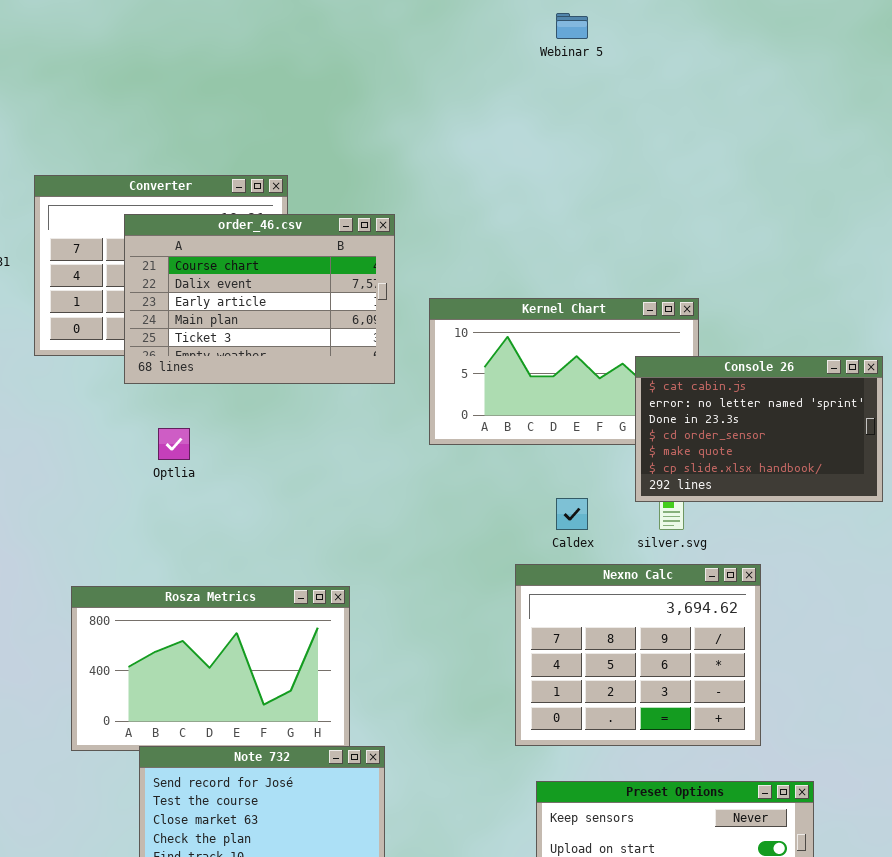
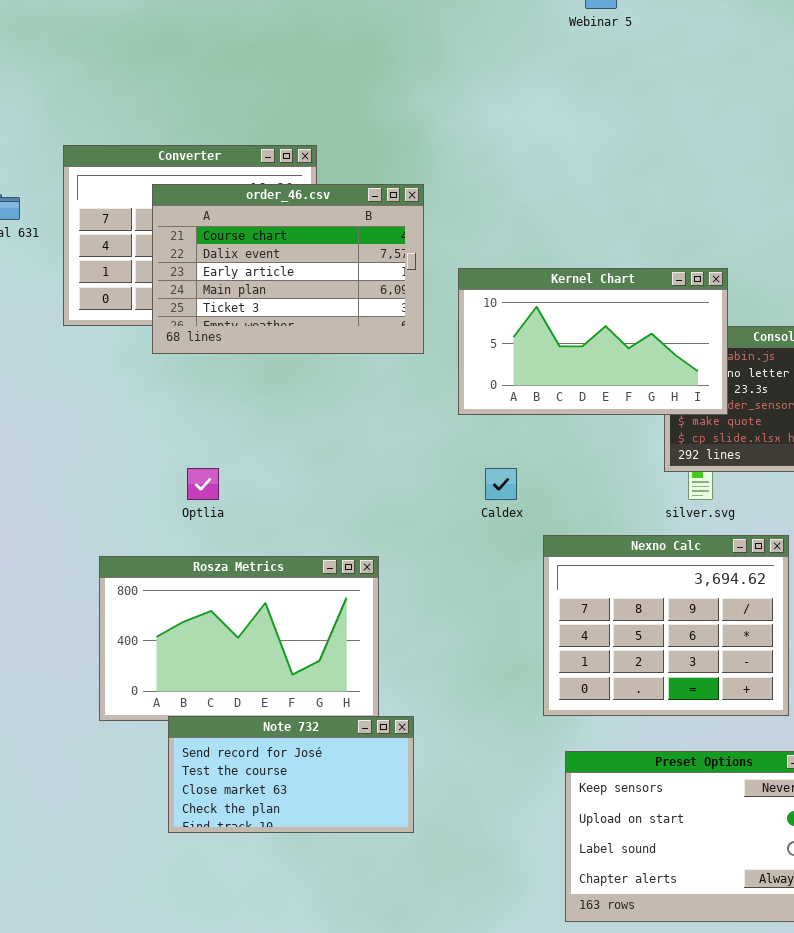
Kernel Chart: [429,298,699,445] -> [458,268,728,415], raised
Optlia: [158,428,190,460] -> [187,468,219,500], moved
Caldex: [556,498,588,530] -> [485,468,517,500], moved

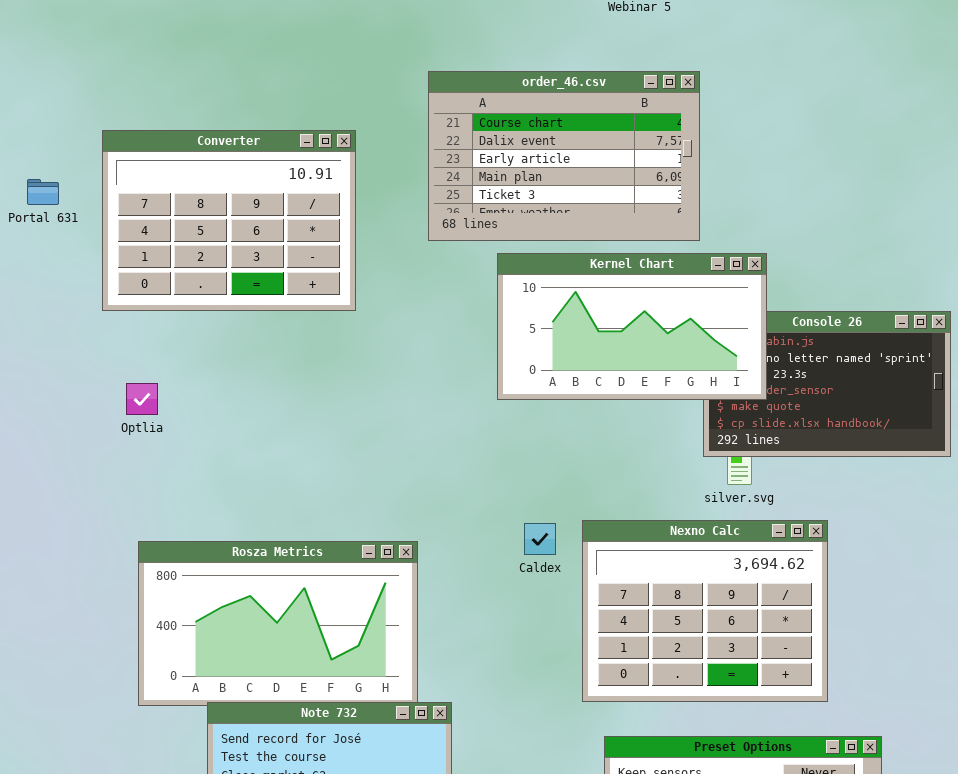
order_46.csv: [152,184,424,354] -> [428,71,700,241], moved
Optlia: [187,468,219,500] -> [126,383,158,415], moved
Caldex: [485,468,517,500] -> [524,523,556,555], moved

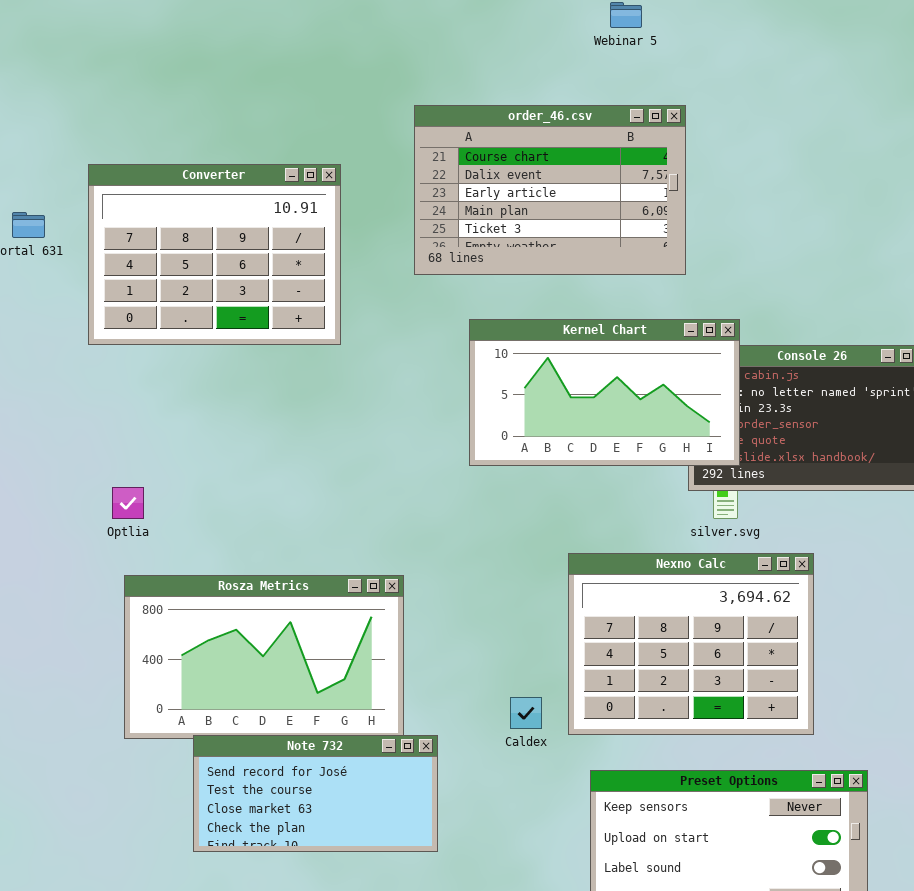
Kernel Chart: [497,253,767,400] -> [469,319,740,466], moved
Optlia: [126,383,158,415] -> [112,487,144,519], moved
Caldex: [524,523,556,555] -> [510,697,542,729], moved

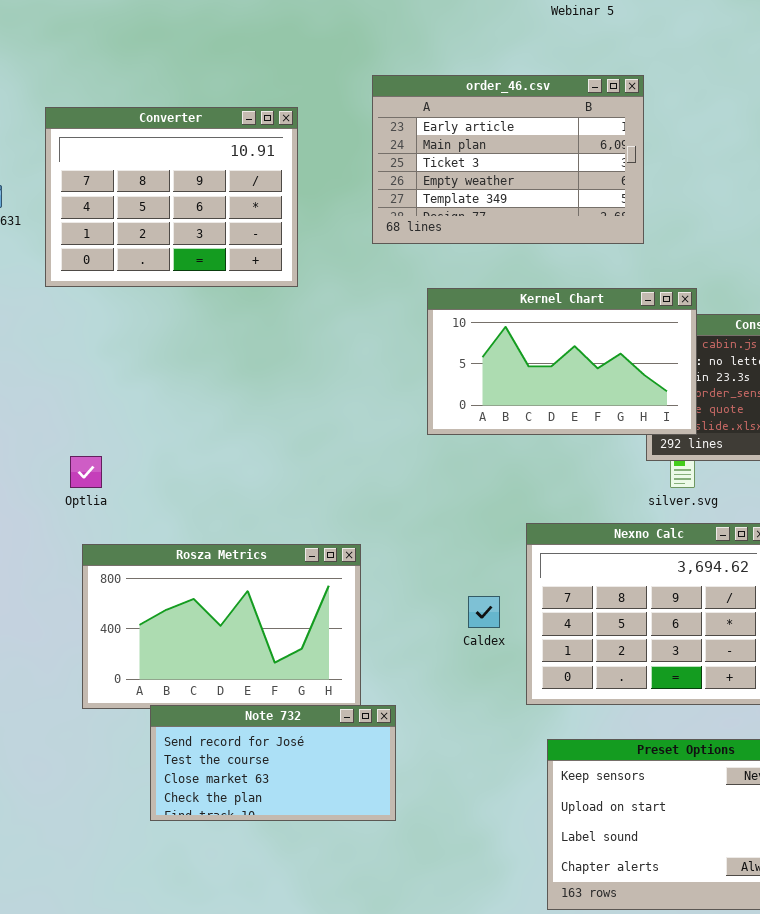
order_46.csv: [414,105,686,275] -> [372,75,644,244], scrolled down 2 rows
Converter: [88,164,341,345] -> [45,107,298,287], moved
Caldex: [510,697,542,729] -> [468,596,500,628], moved

